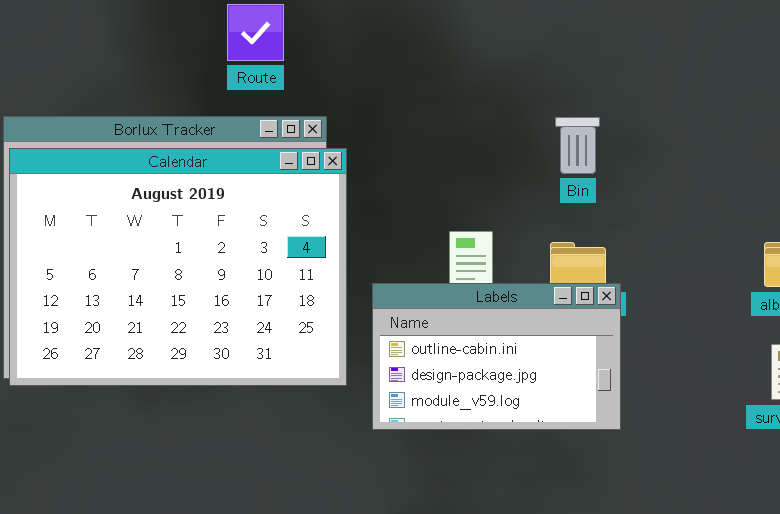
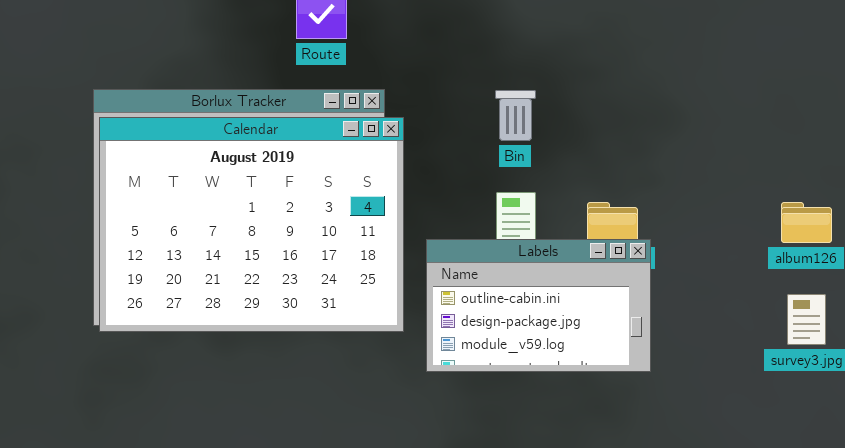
Bin: [555,117,600,174] -> [495,90,536,141], moved

